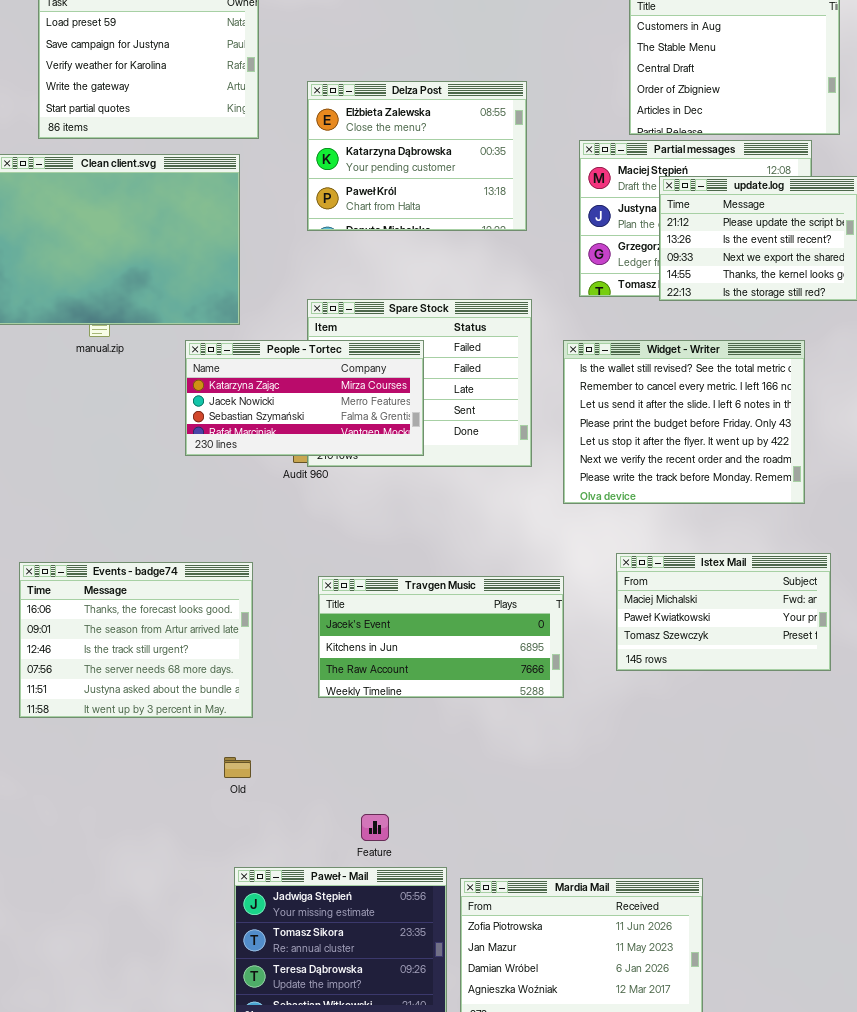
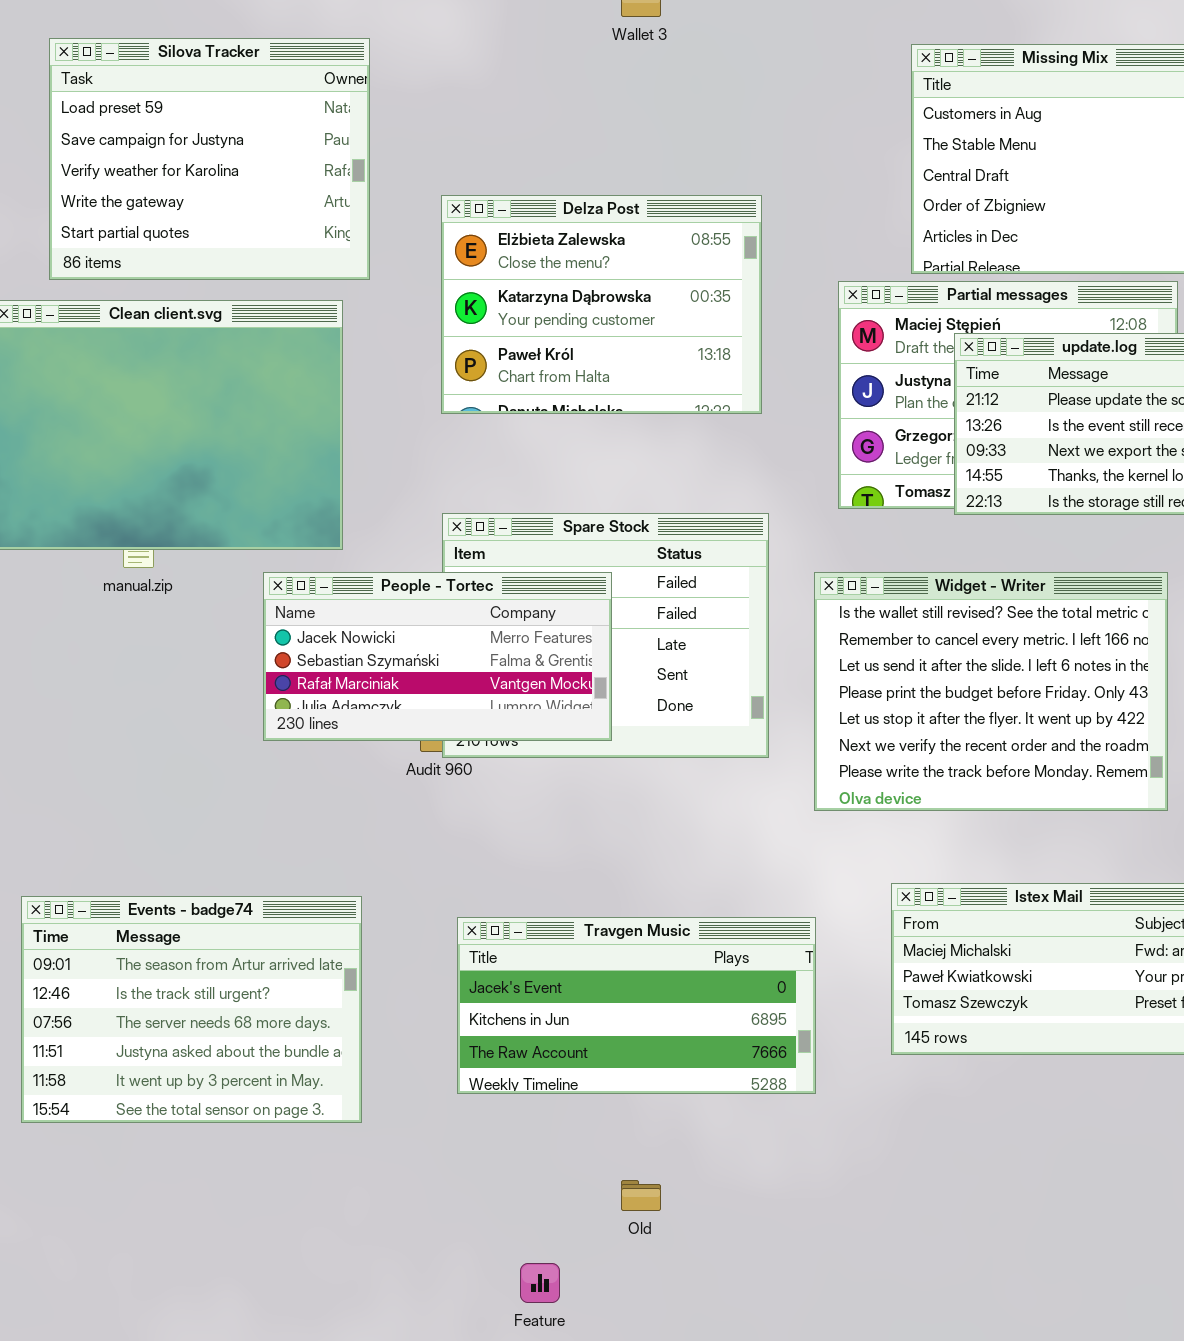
People - Tortec: [185,340,424,456] -> [263,572,612,741], scrolled down 1 row
Events - badge74: [19,562,253,718] -> [21,896,362,1123], scrolled down 1 row
Old: [224,757,251,778] -> [621,1180,661,1211], moved

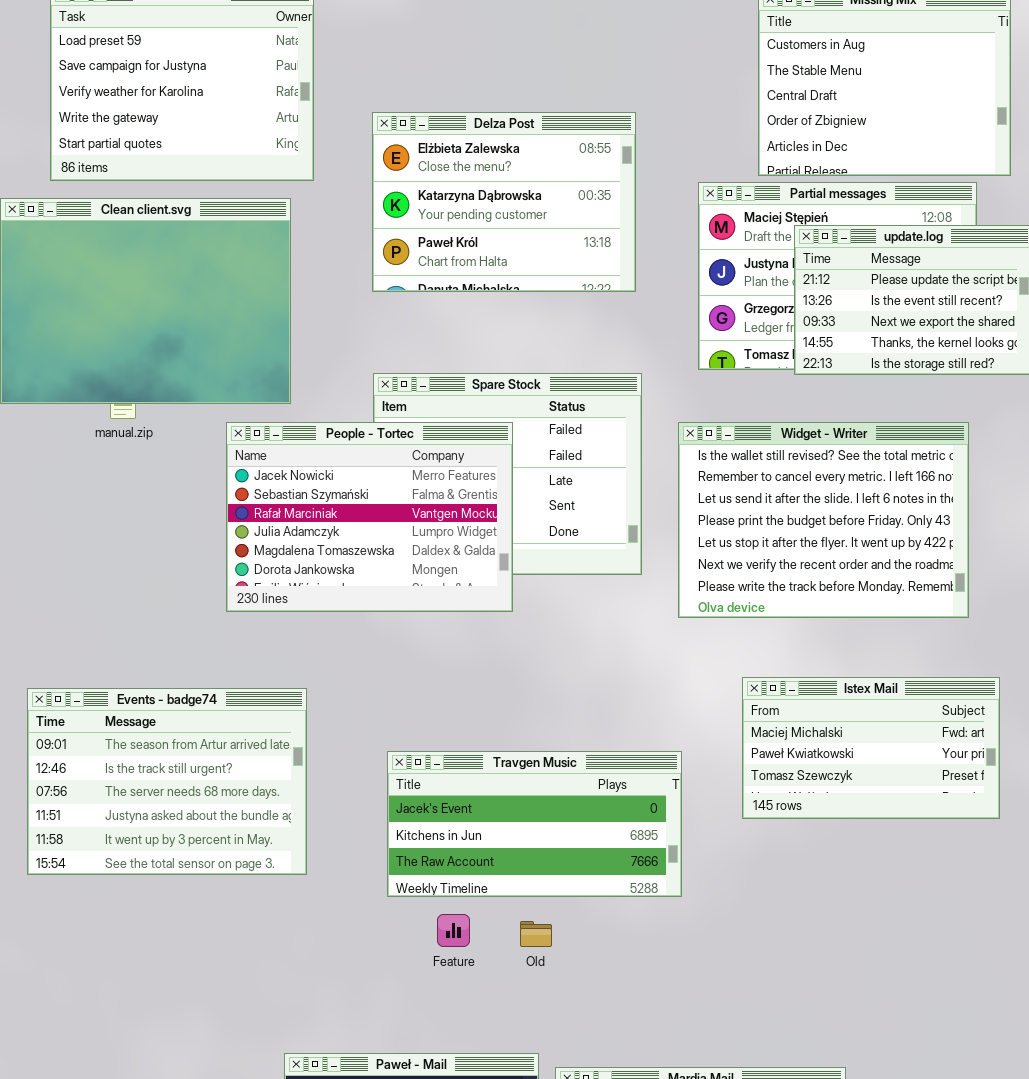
People - Tortec: [263,572,612,741] -> [226,422,513,612], resized
Travgen Music: [457,917,816,1094] -> [387,751,682,897], moved
Feature: [520,1263,560,1303] -> [437,914,470,947], moved

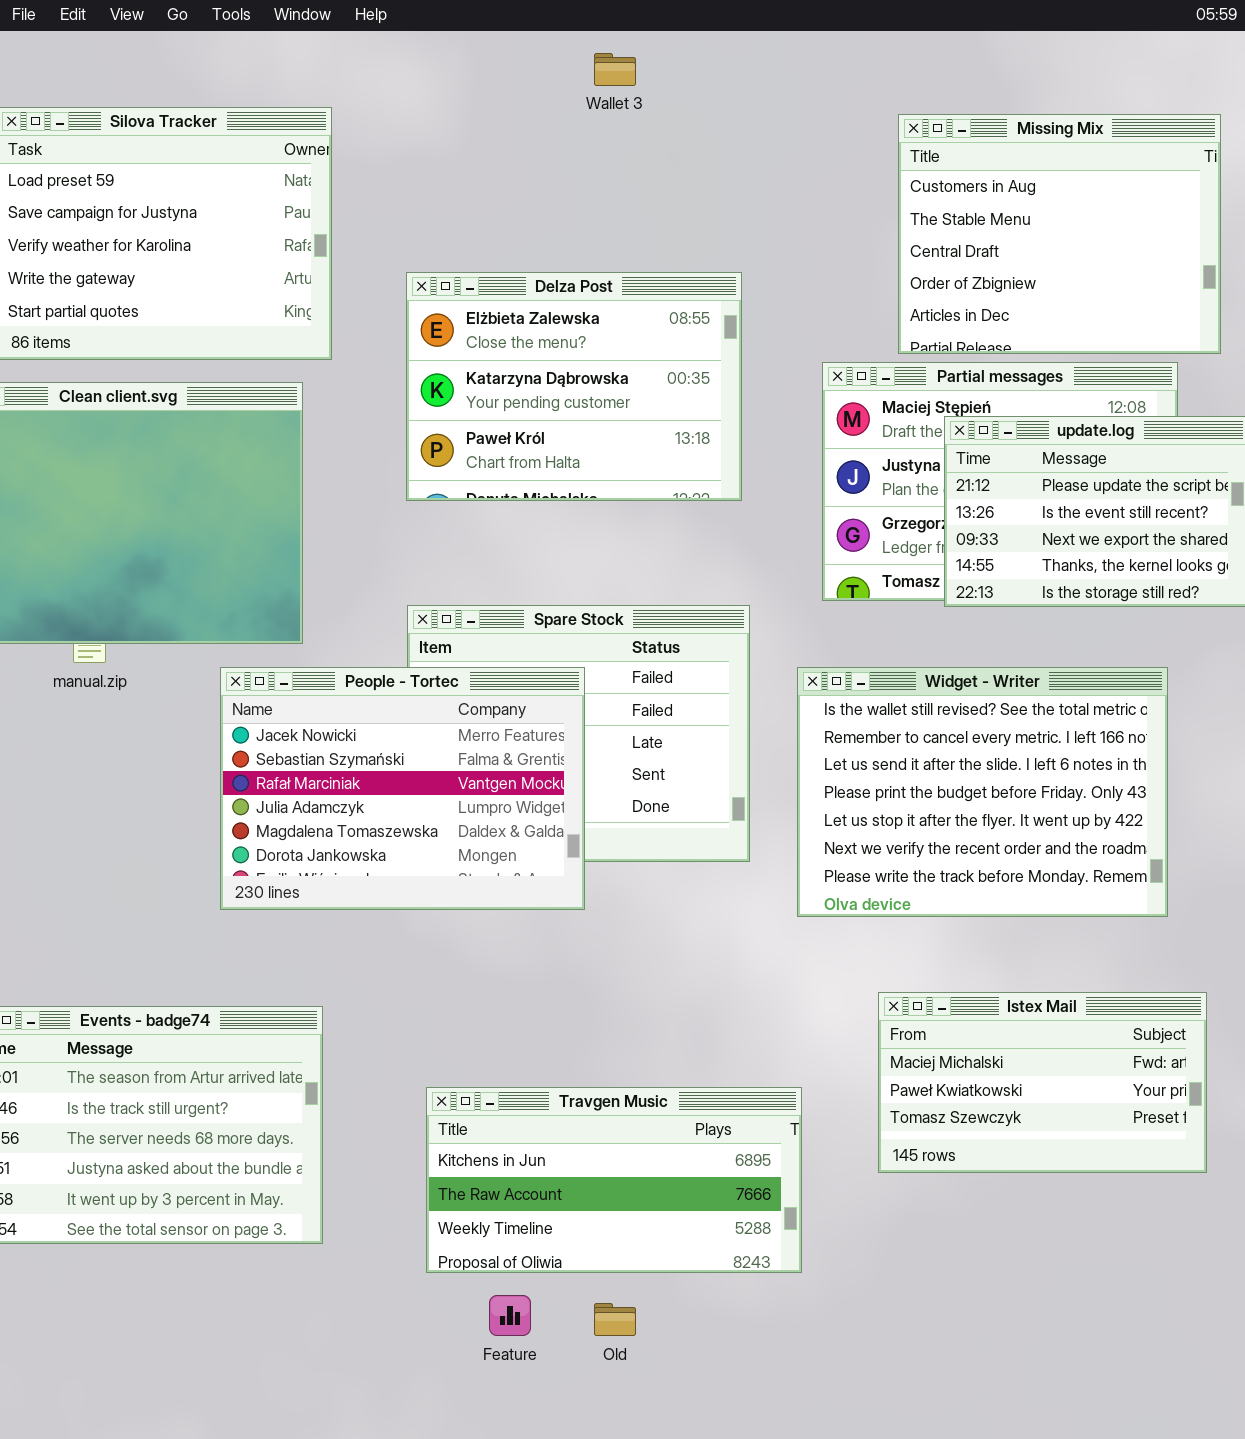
Travgen Music: [387,751,682,897] -> [426,1087,802,1273], scrolled down 1 row

